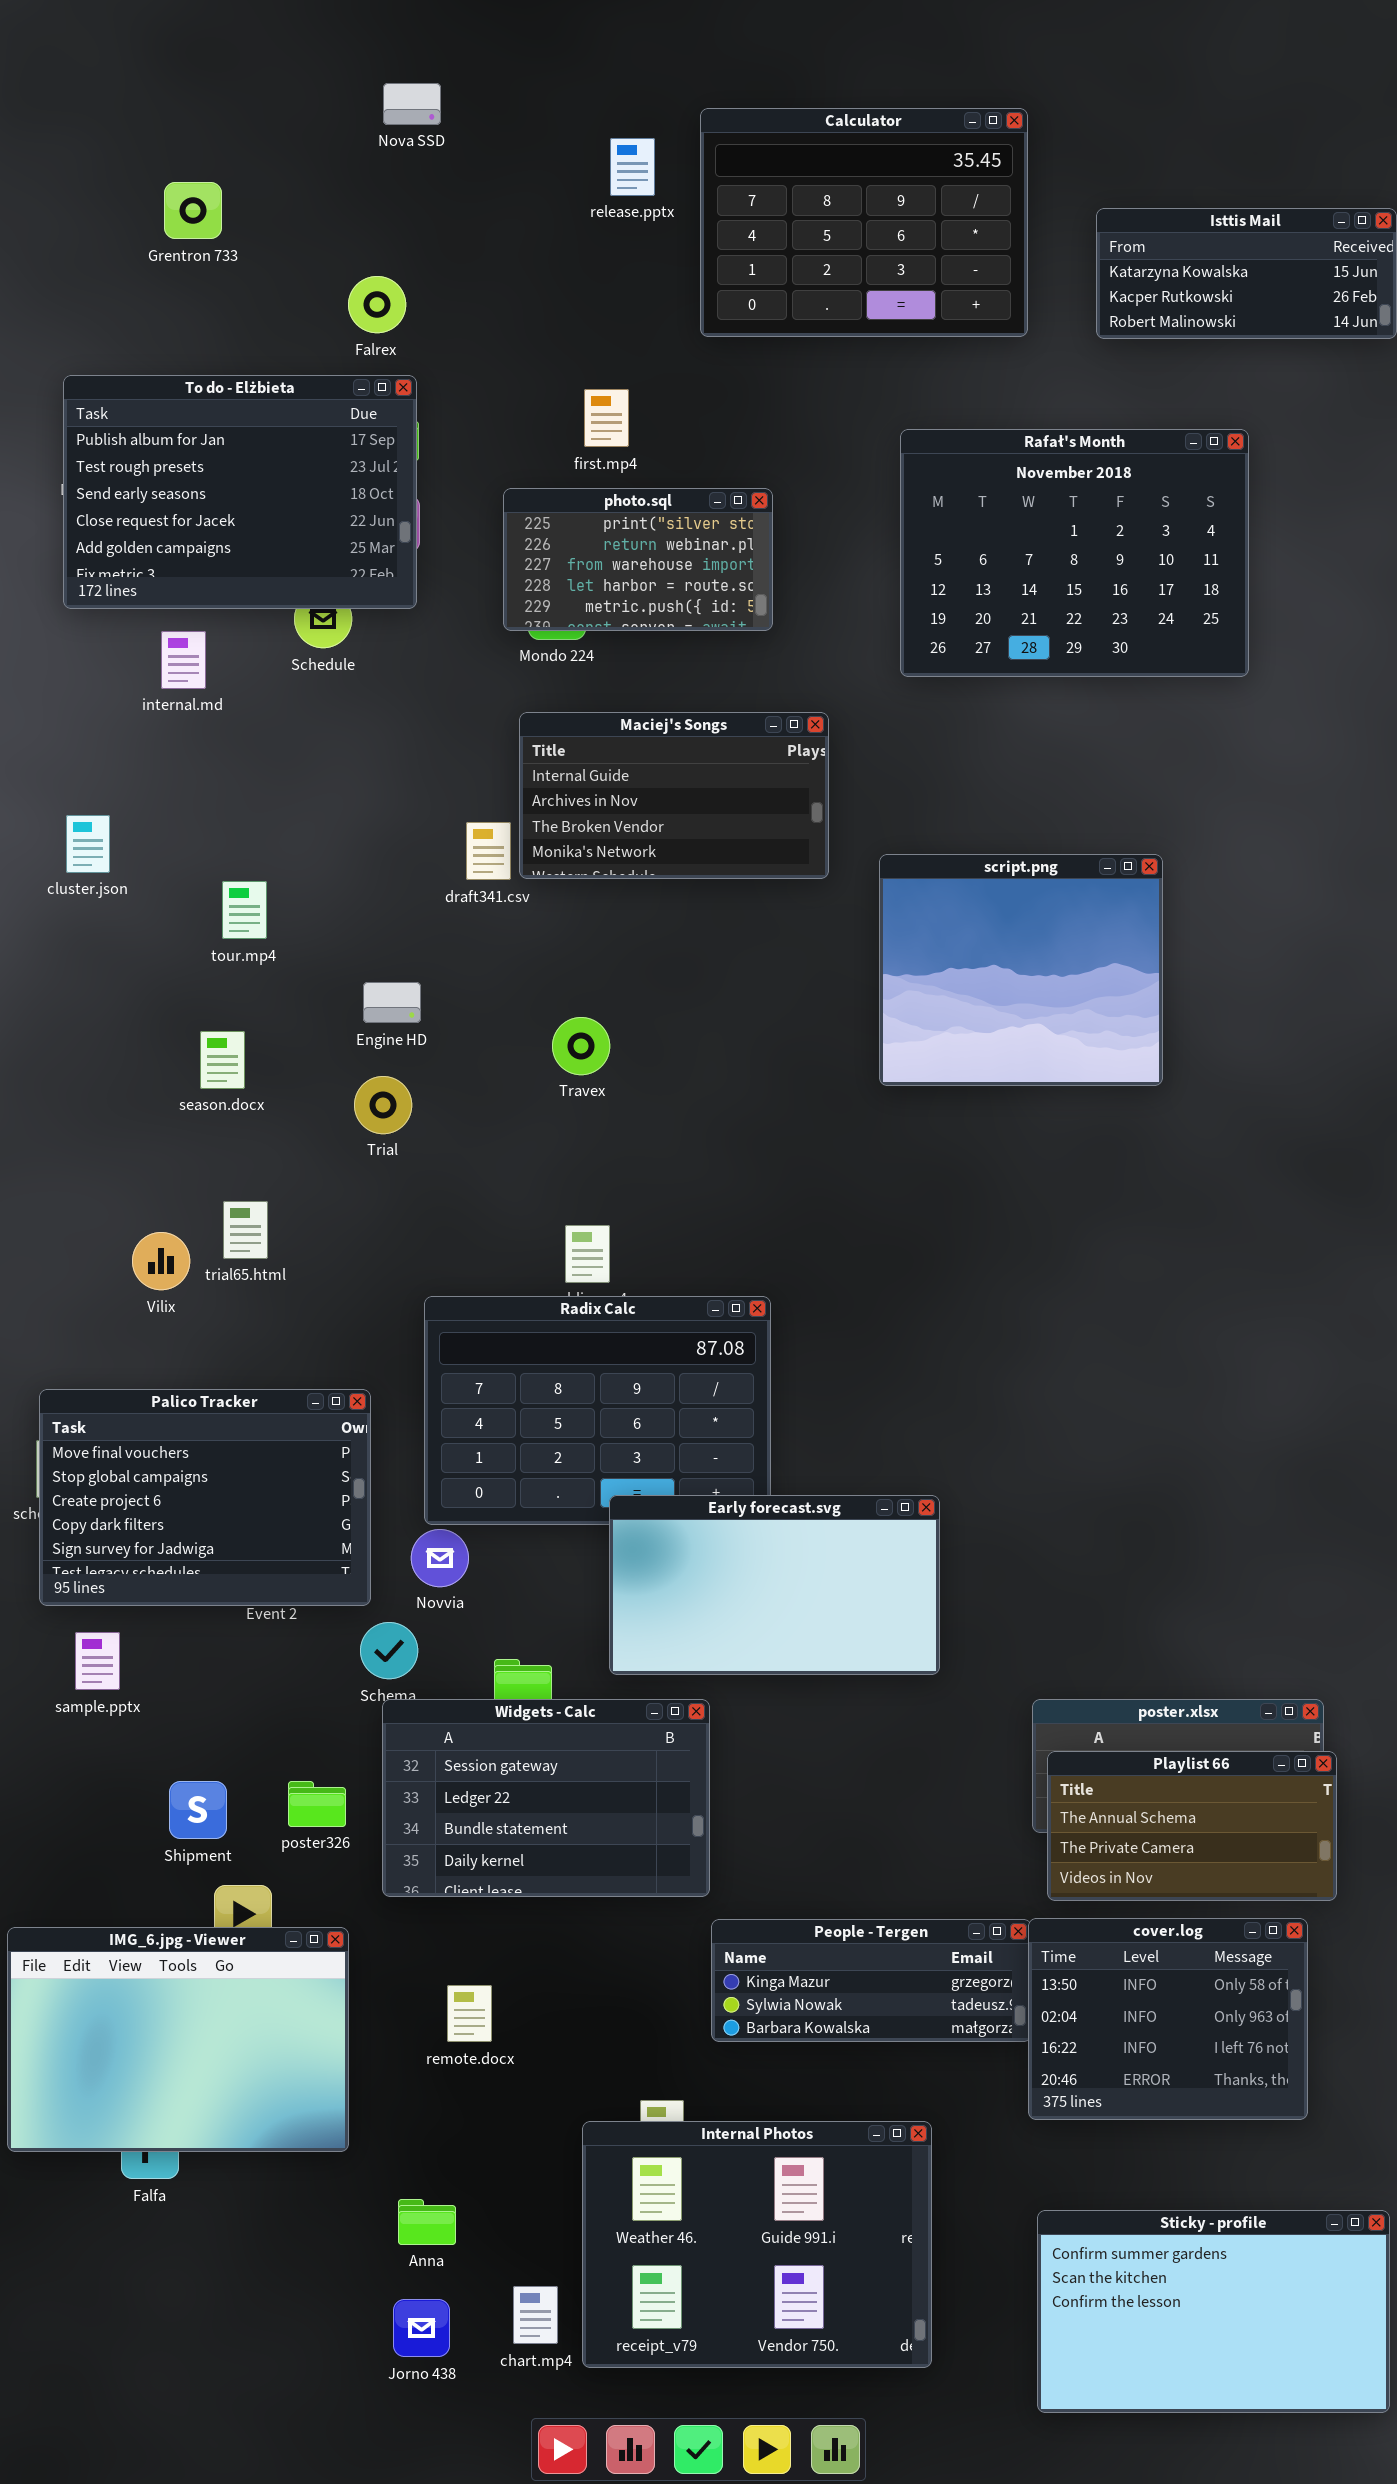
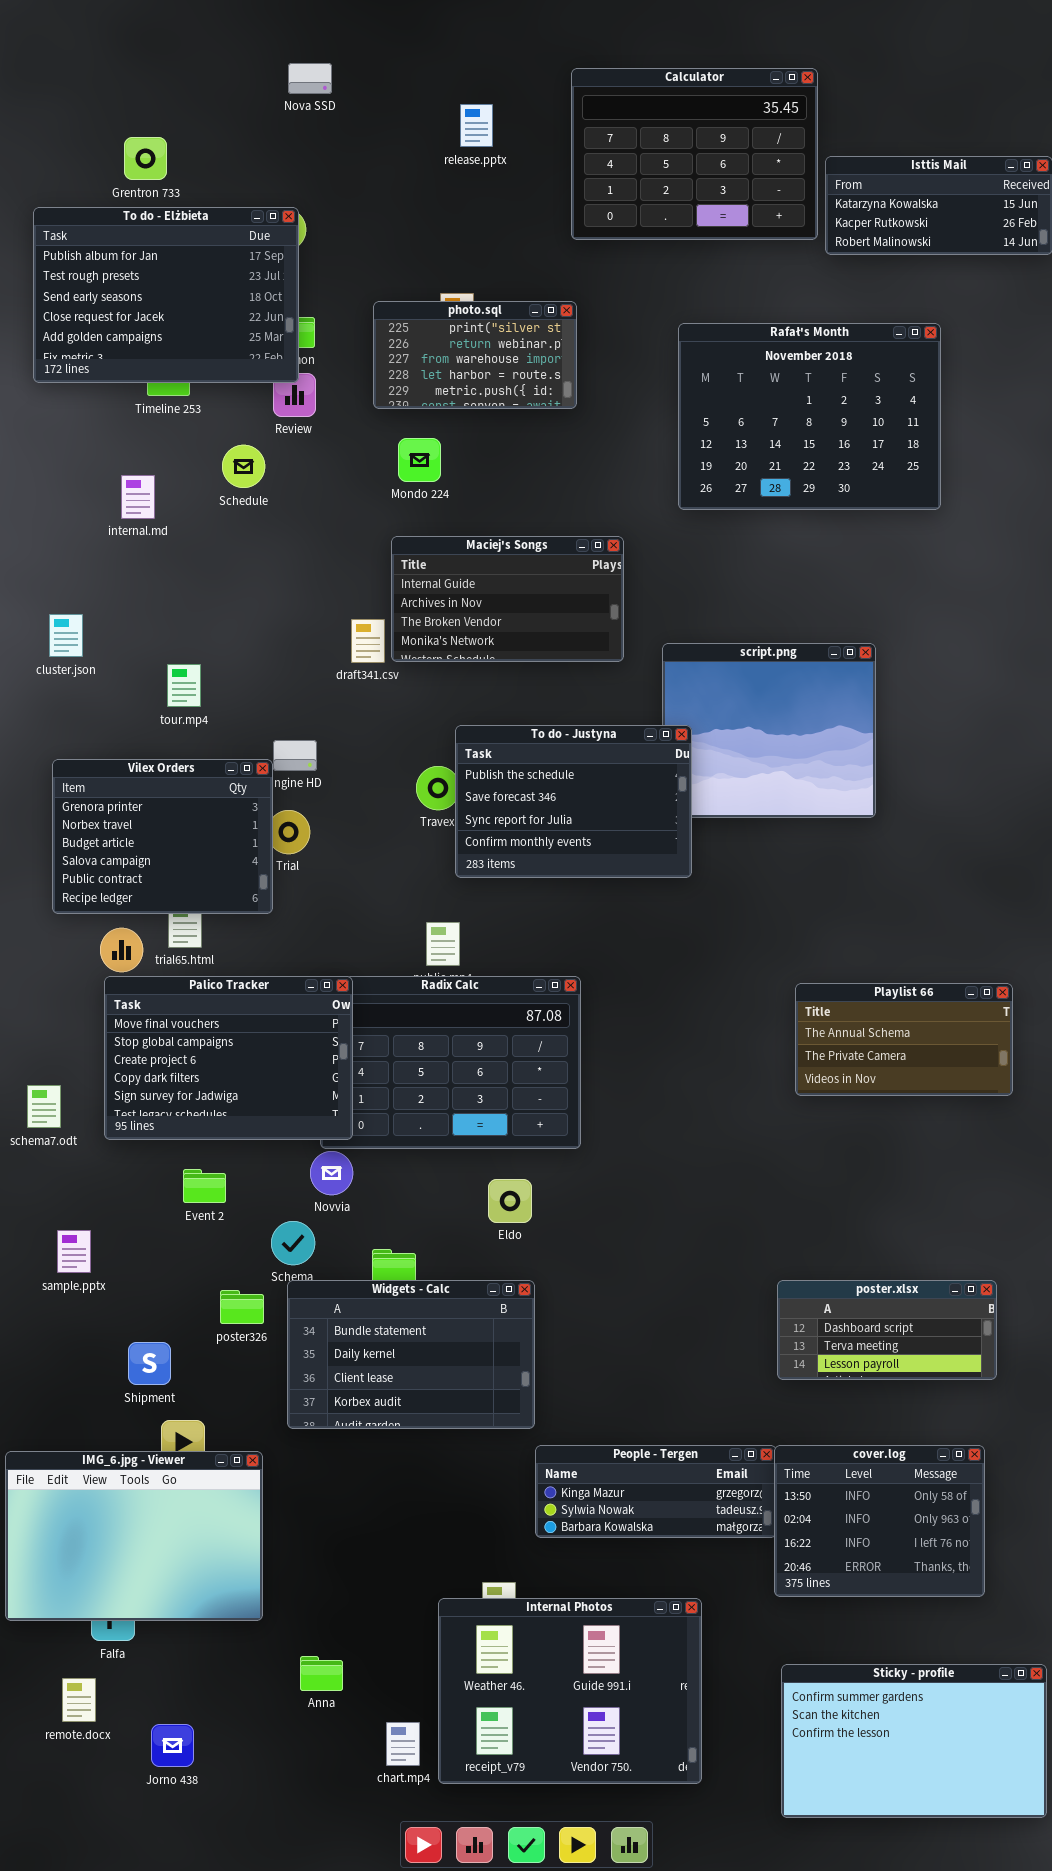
Calculator: [700,108,1028,337] -> [571,68,818,240], moved
To do - Elżbieta: [63,375,417,609] -> [33,207,299,383], moved
photo.sql: [503,488,773,631] -> [373,301,577,409], moved
To do - Justyna: none -> [455,725,692,878], opened
Vilex Orders: none -> [52,759,273,914], opened
Palico Tracker: [39,1389,371,1606] -> [104,976,353,1140], moved
Early forecast.svg: [609,1495,940,1675] -> none, closed
Widgets - Calc: [382,1699,710,1897] -> [287,1280,535,1429], scrolled down 2 rows
Playlist 66: [1047,1751,1337,1901] -> [795,983,1013,1096], moved
poster326: [288,1781,346,1827] -> [220,1290,264,1324], moved
remote.docx: [447,1985,492,2042] -> [62,1678,96,1722], moved
Jorno 438: [393,2299,450,2357] -> [151,1724,194,1767], moved

